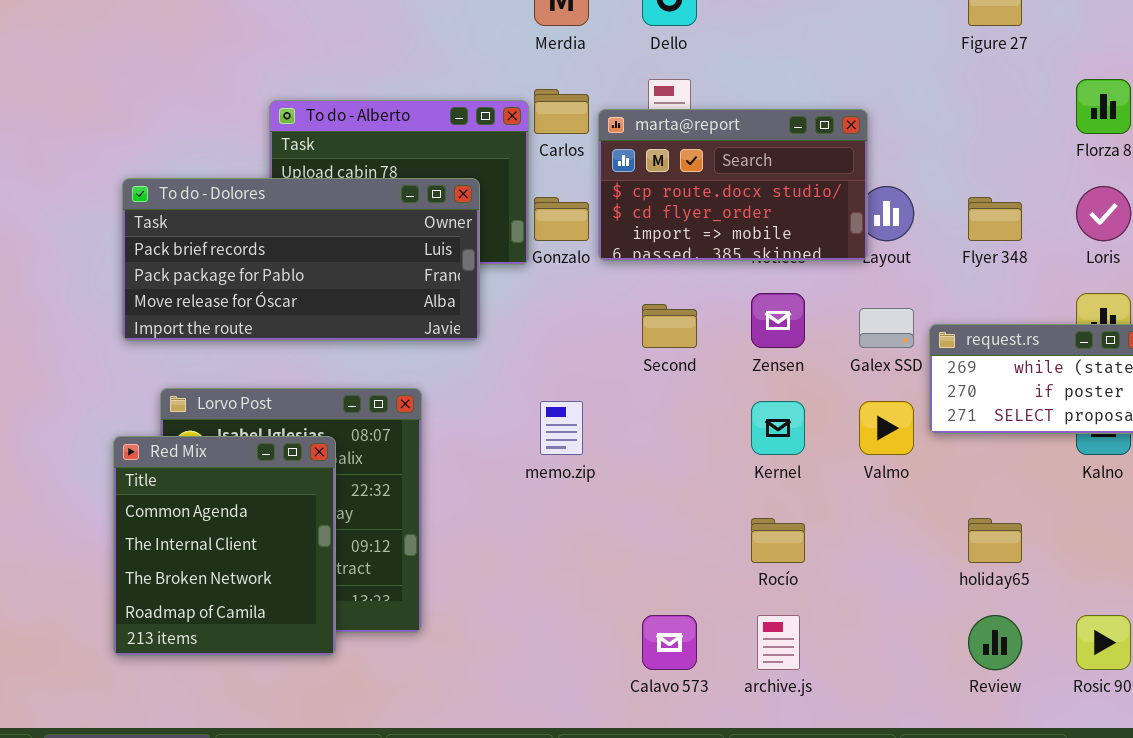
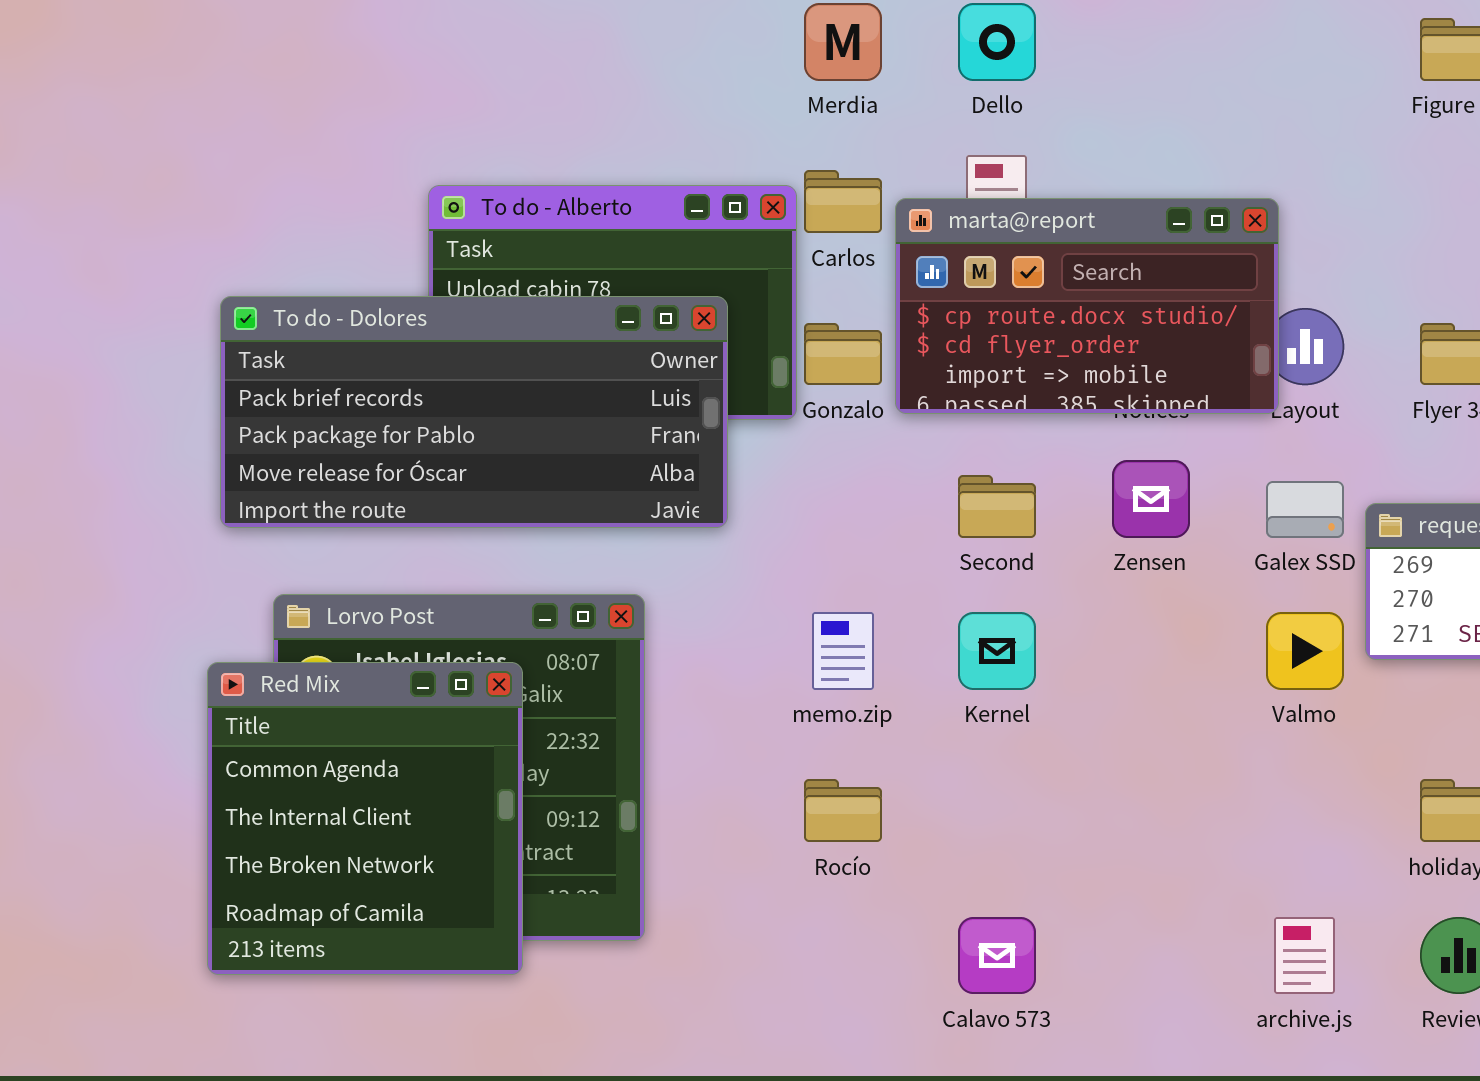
Kernel: [751,401,805,455] -> [958,612,1036,690], moved
Rocío: [751,518,805,563] -> [804,779,882,842], moved
archive.js: [757,615,800,670] -> [1274,917,1335,994], moved

